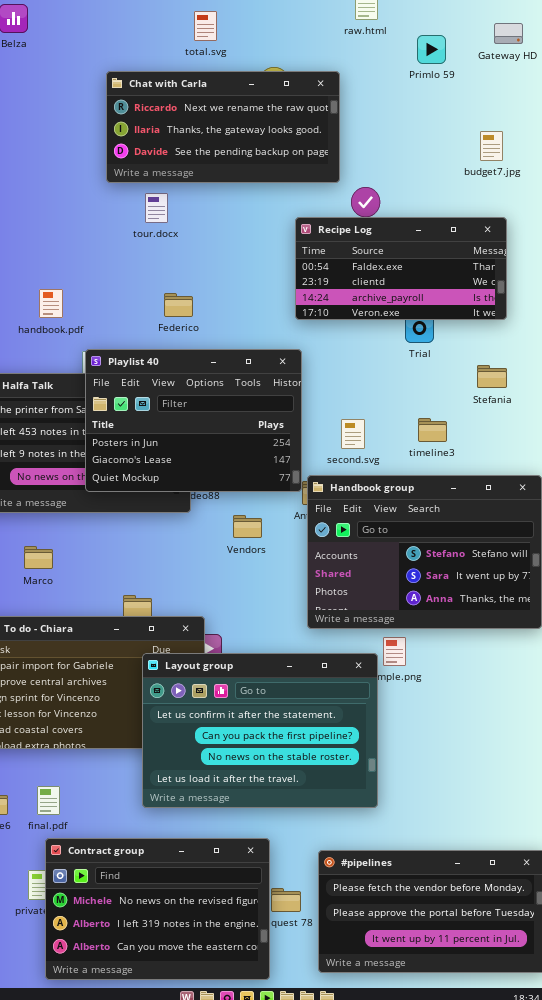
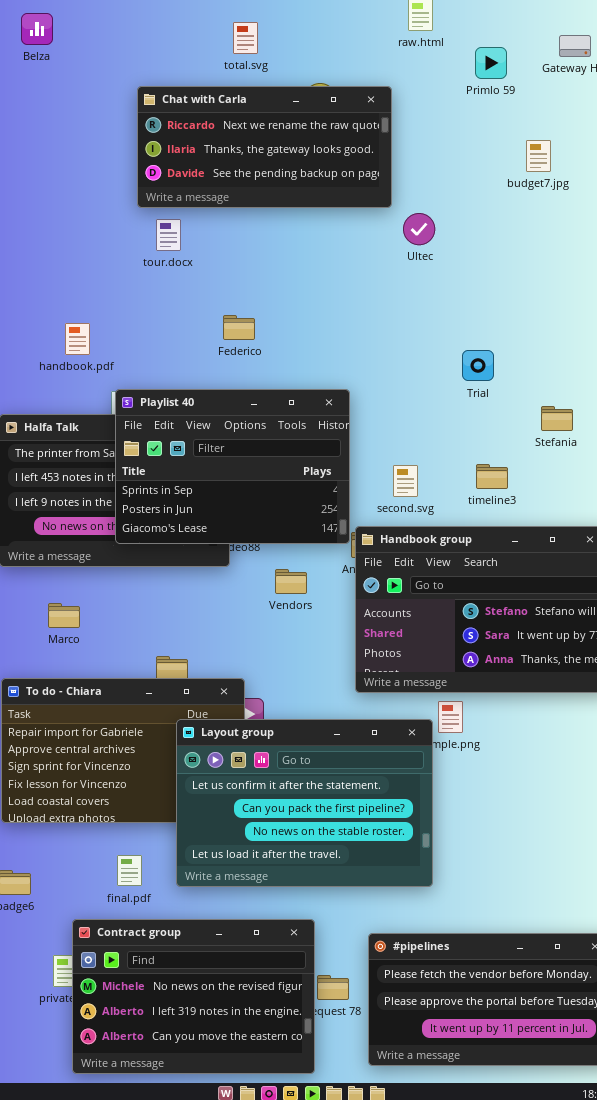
budget7.jpg: [480,131,503,161] -> [526,140,551,172], moved
tour.docx: [145,193,168,223] -> [156,219,181,251], moved
Recipe Log: [295,217,507,320] -> none, closed
Federico: [164,293,193,317] -> [223,315,255,340], moved
Playlist 40: [85,349,302,492] -> [115,389,350,544], scrolled up 1 row
final.pdf: [37,786,60,815] -> [117,855,142,886], moved

